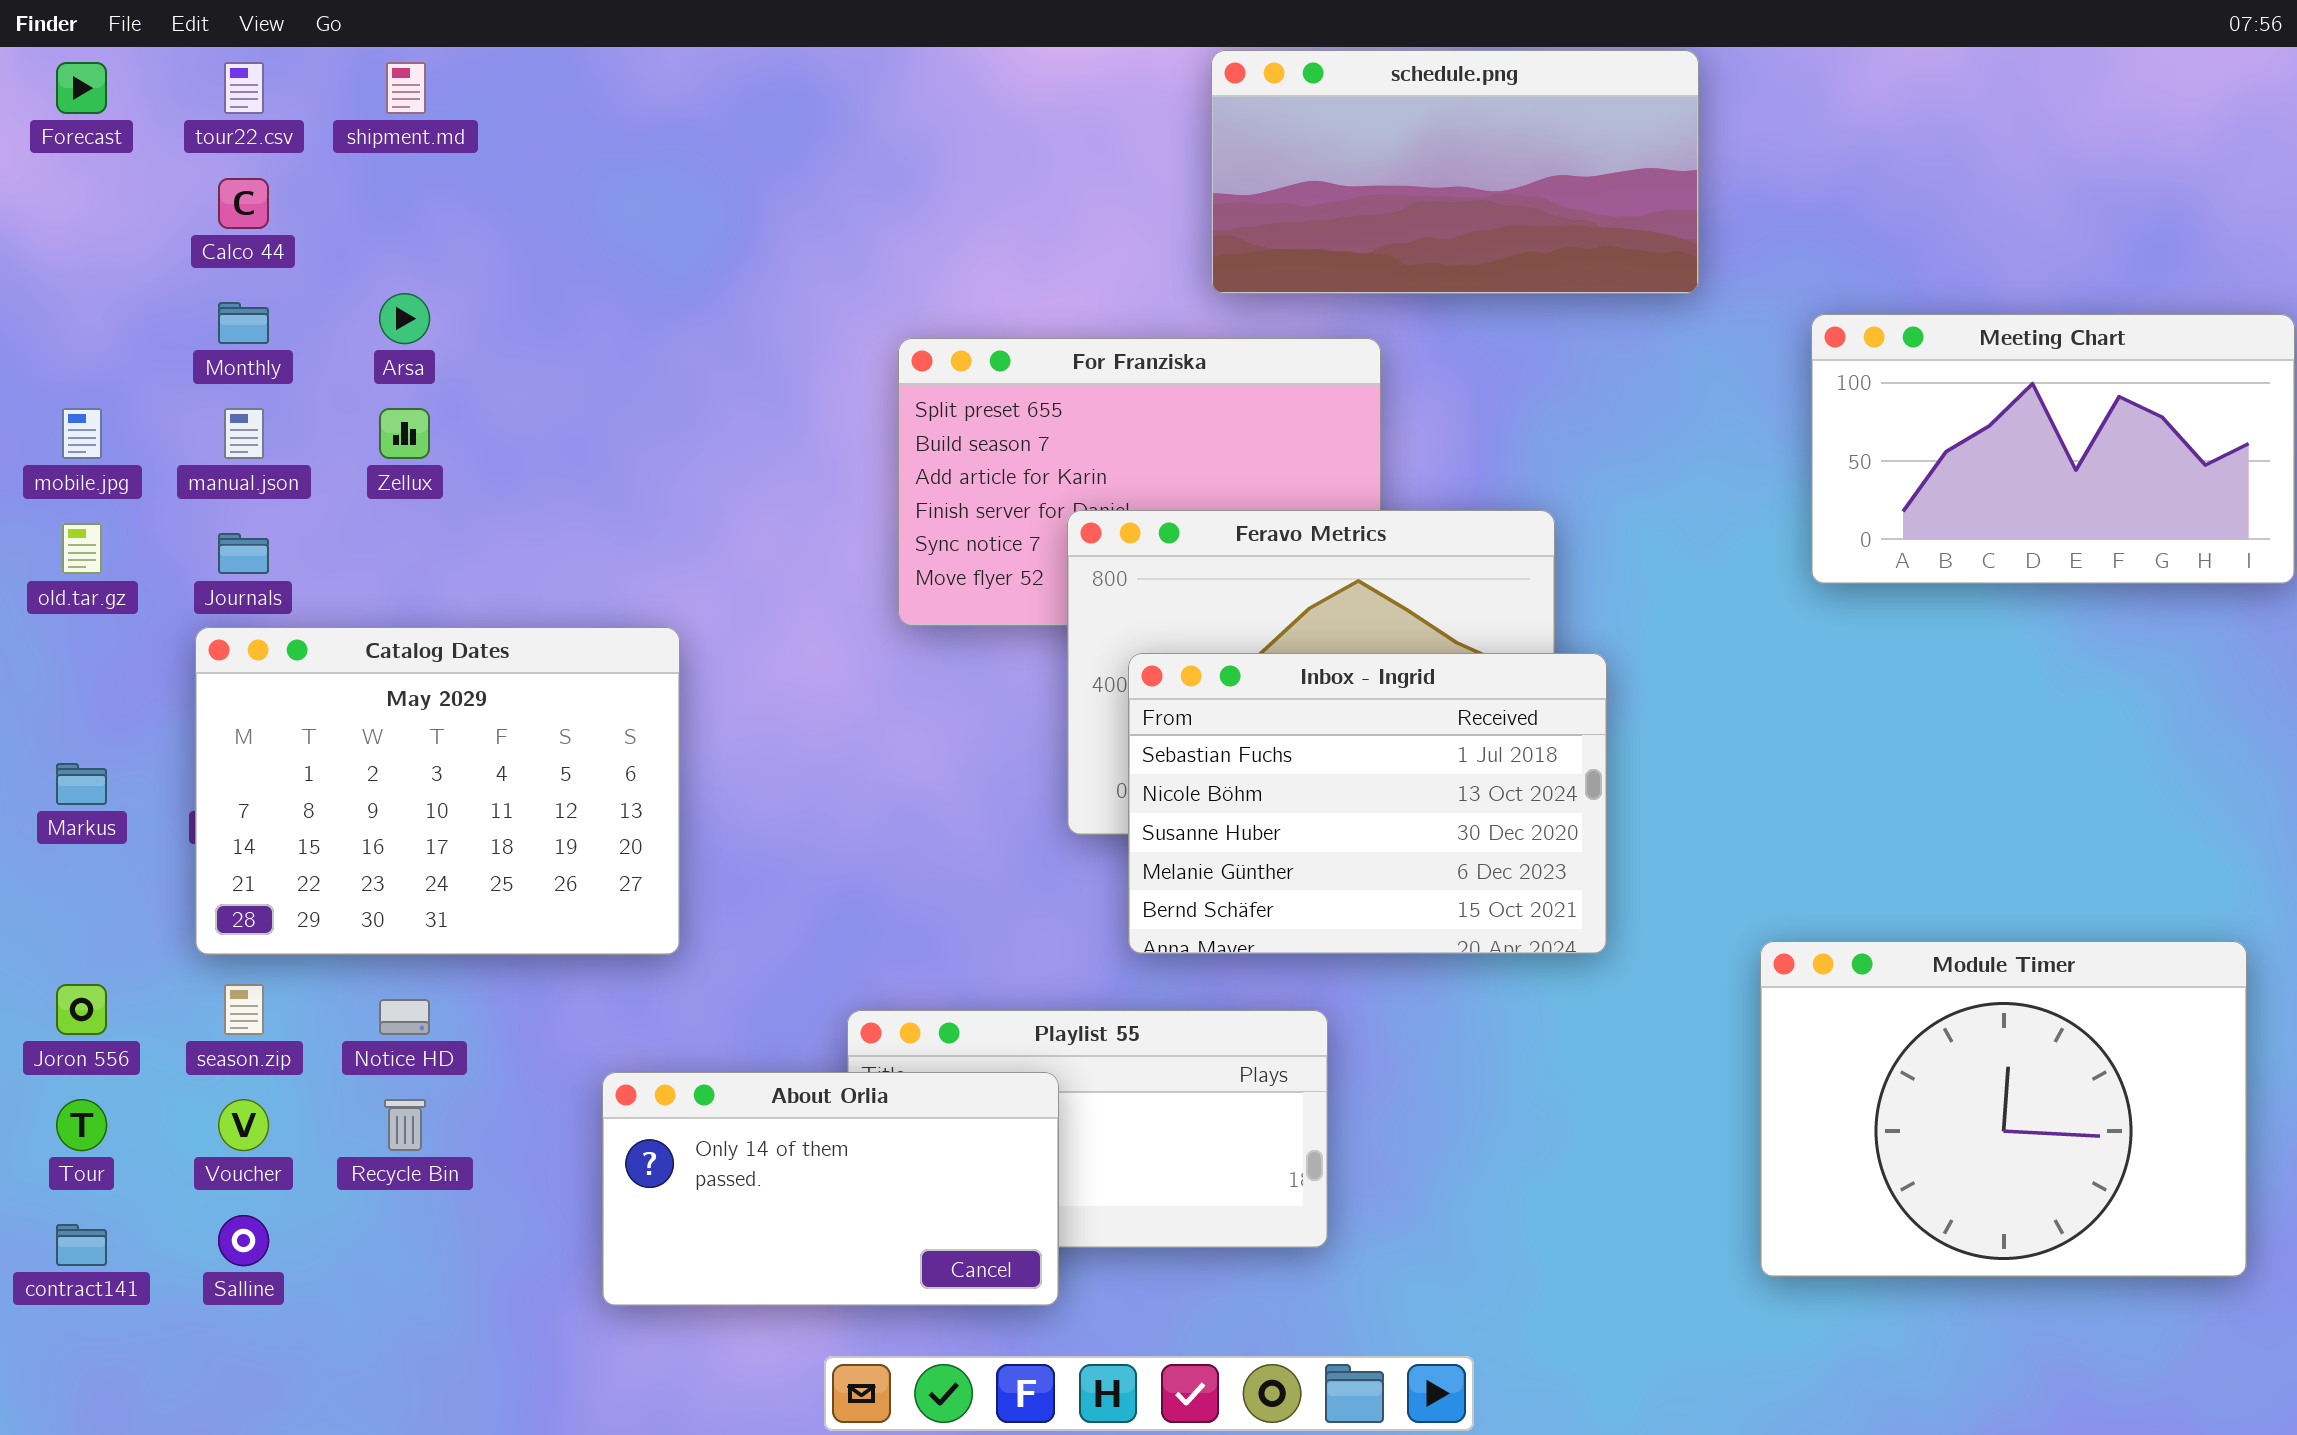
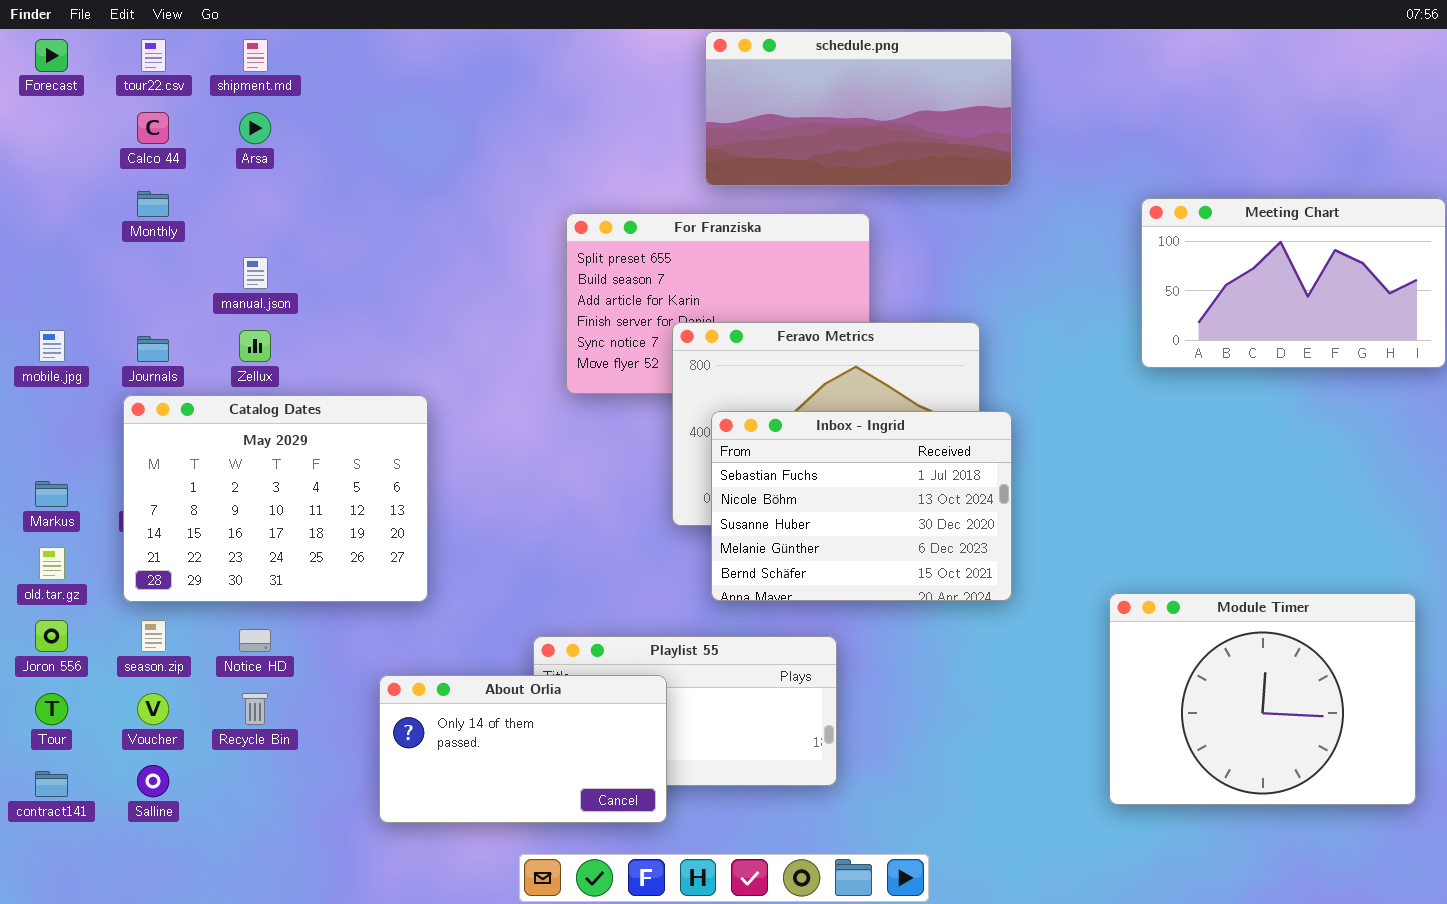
schedule.png: [1211,50,1699,294] -> [705,31,1012,186], moved
Arsa: [379,293,430,344] -> [239,112,271,144], moved
mobile.jpg: [62,408,102,459] -> [39,330,65,362], moved
manual.json: [224,408,264,459] -> [243,257,268,289], moved
Zellux: [379,408,430,459] -> [239,330,271,362], moved
old.tar.gz: [62,523,102,574] -> [39,547,65,580], moved

